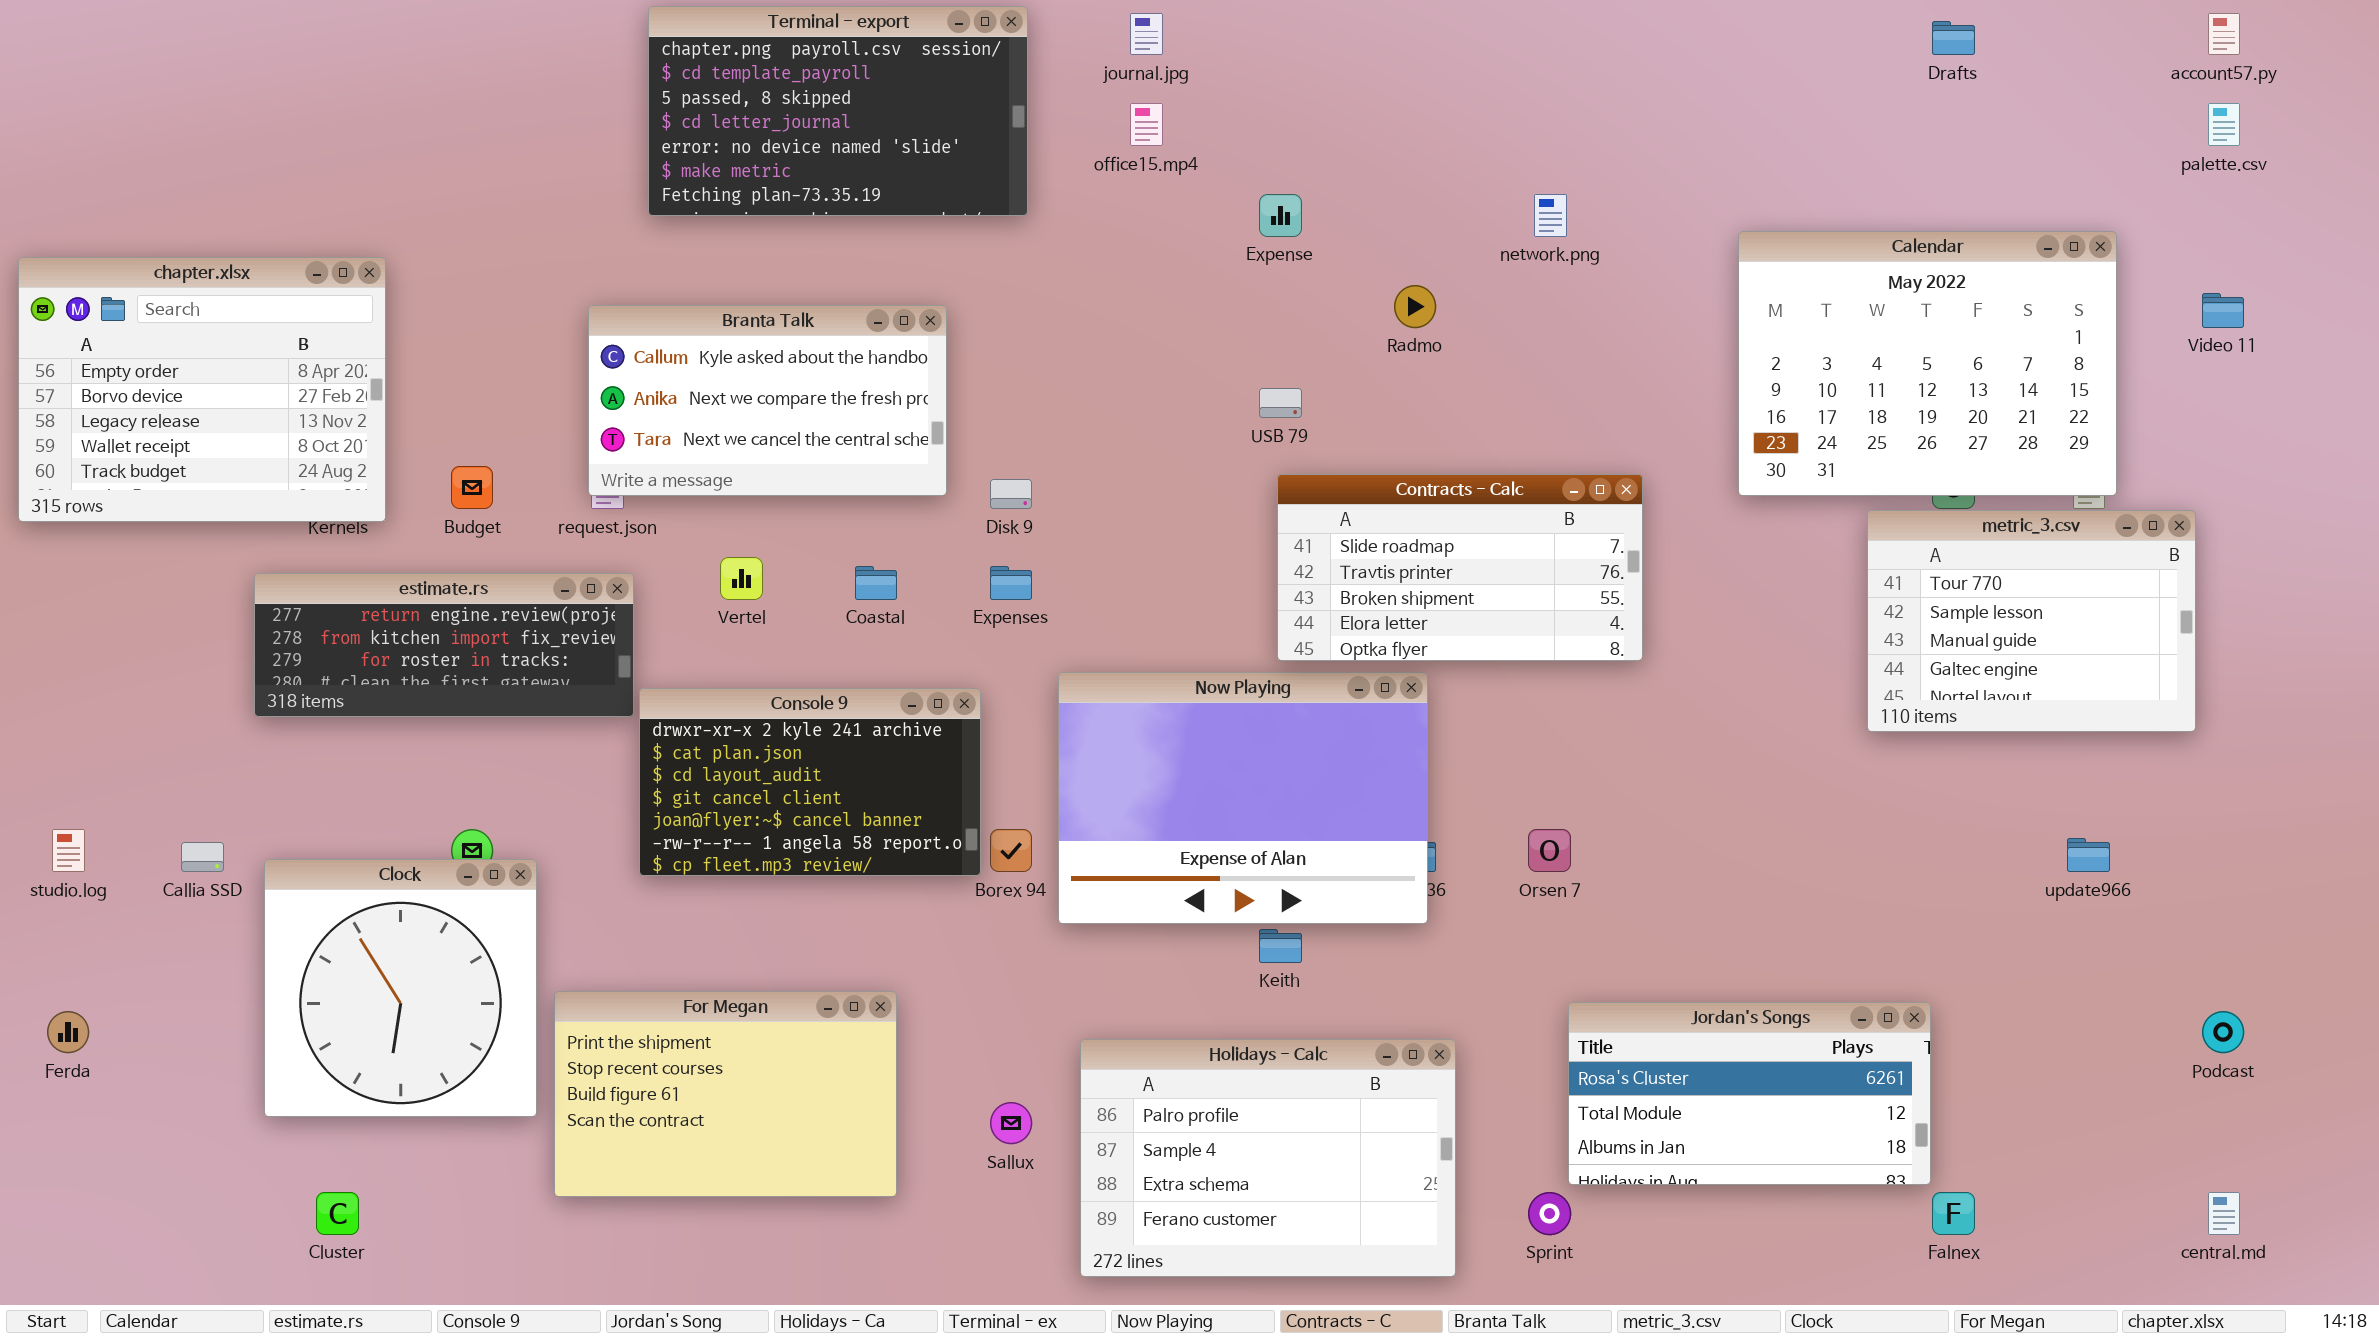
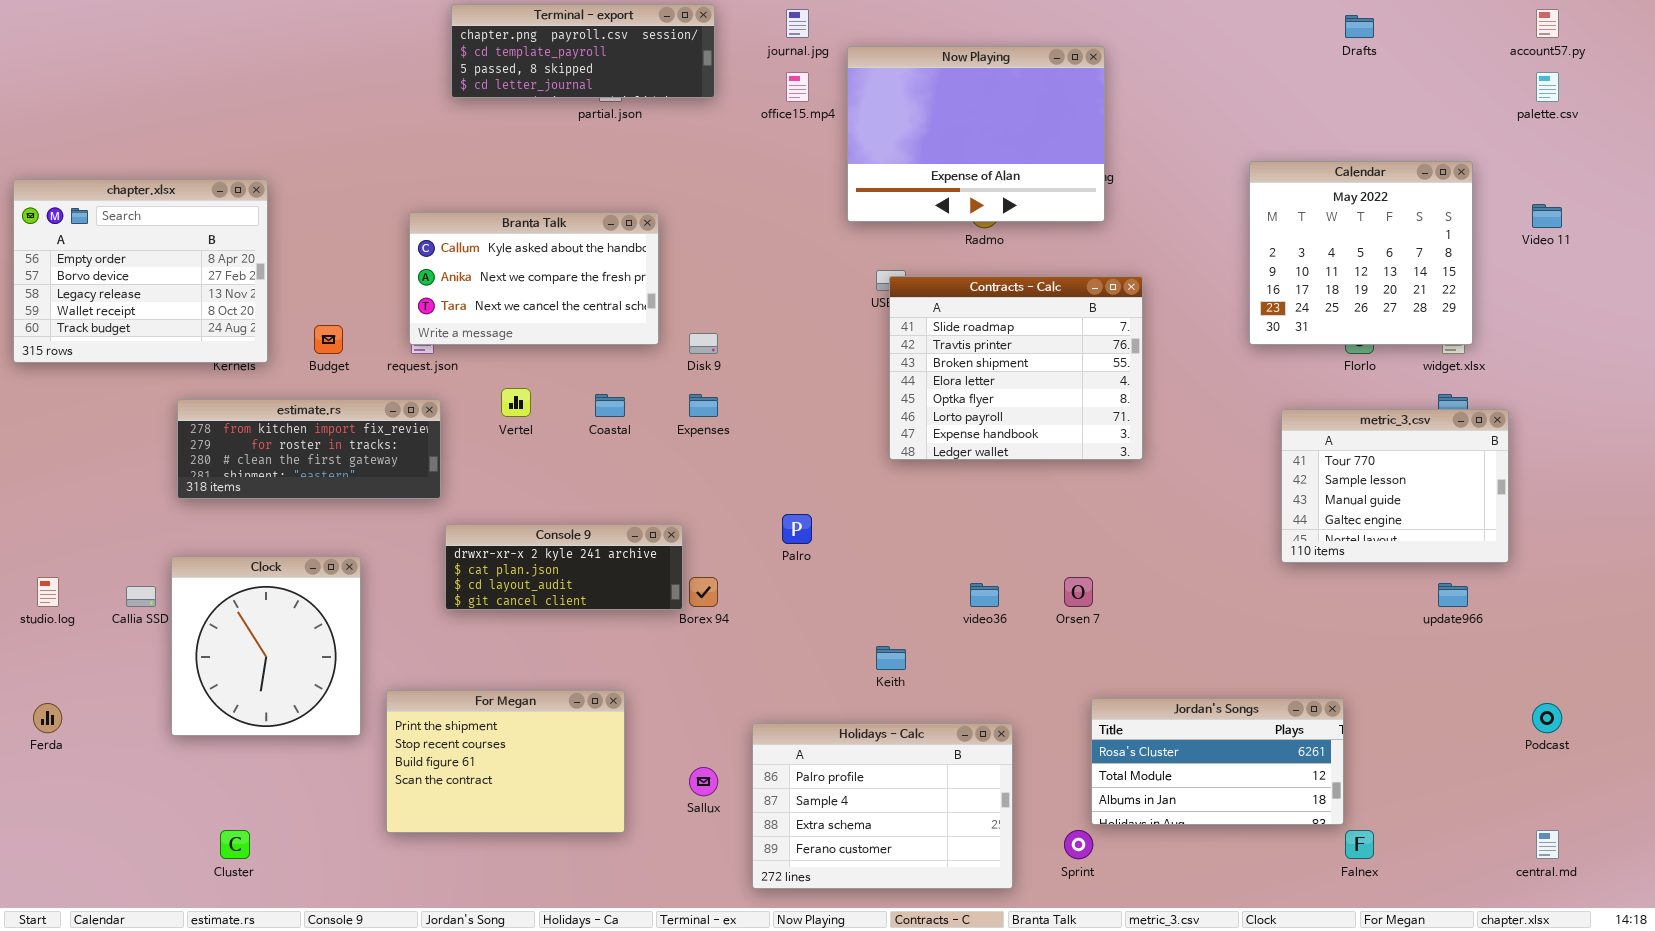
Terminal - export: [648,6,1028,216] -> [451,4,715,98], resized
Calendar: [1738,231,2117,496] -> [1249,161,1473,345], resized
Contracts - Calc: [1277,474,1643,661] -> [889,276,1143,460], resized
metric_3.csv: [1867,510,2196,732] -> [1281,409,1509,563], moved
estimate.rs: [254,573,634,717] -> [177,399,441,499], scrolled down 1 row
Now Playing: [1058,672,1428,924] -> [847,46,1105,222], moved
Console 9: [639,688,981,876] -> [445,524,683,610], resized
Clock: [264,859,537,1117] -> [171,556,361,736], moved

